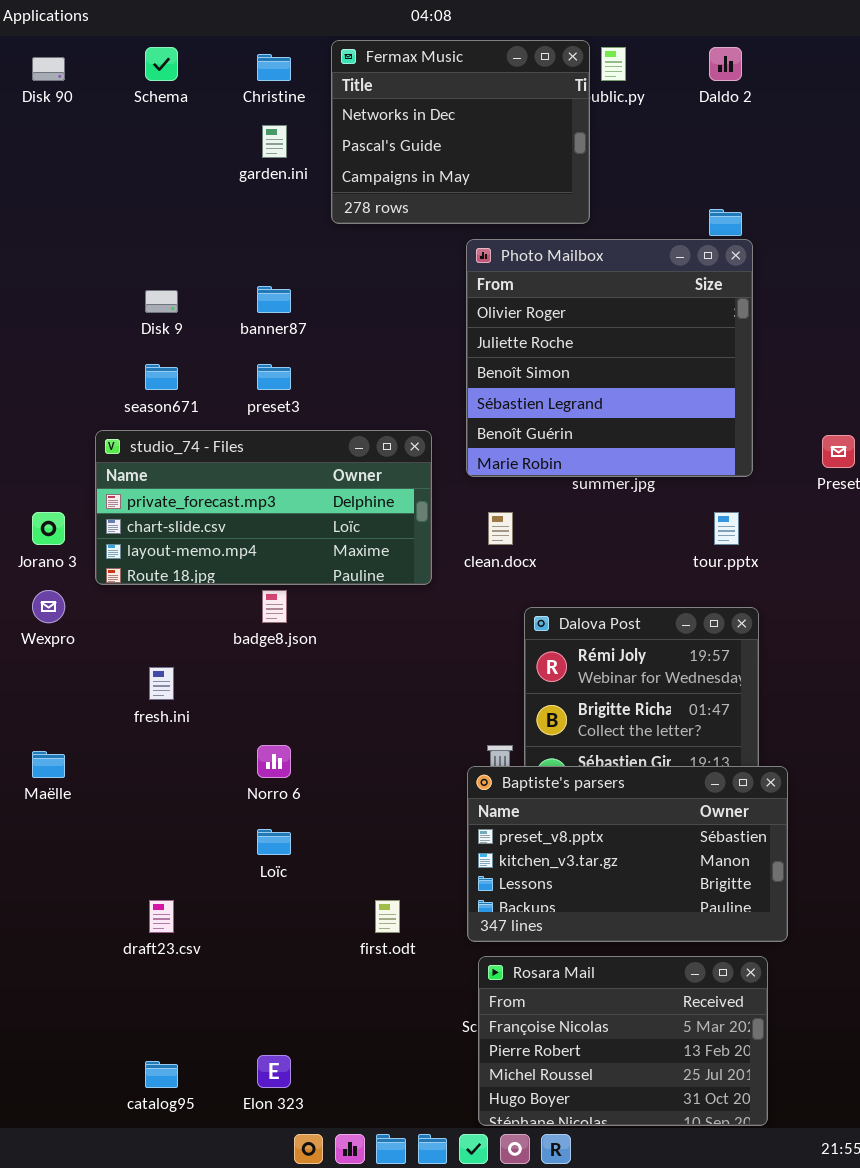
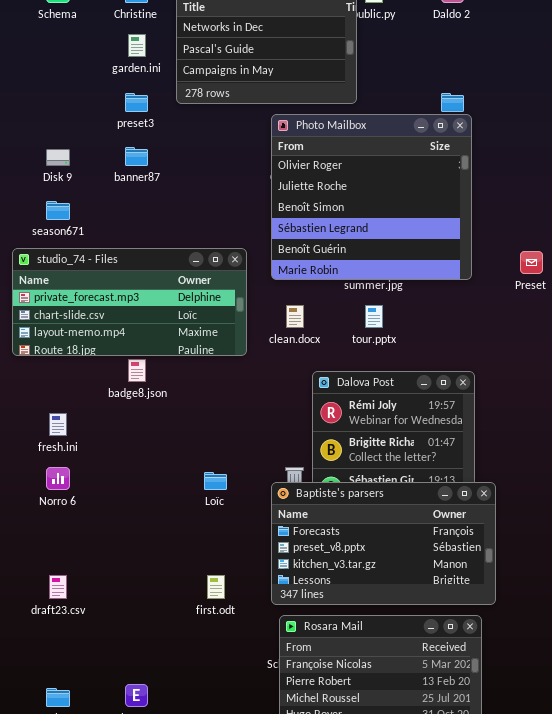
preset3: [257,364,291,390] -> [125,93,148,112], moved
tour.pptx: [714,512,739,545] -> [365,305,383,328], moved
Norro 6: [257,745,291,778] -> [46,467,70,490], moved
Baptiste's parsers: [467,766,788,942] -> [271,482,496,605], scrolled up 1 row
Loïc: [257,829,291,855] -> [204,472,227,490], moved

